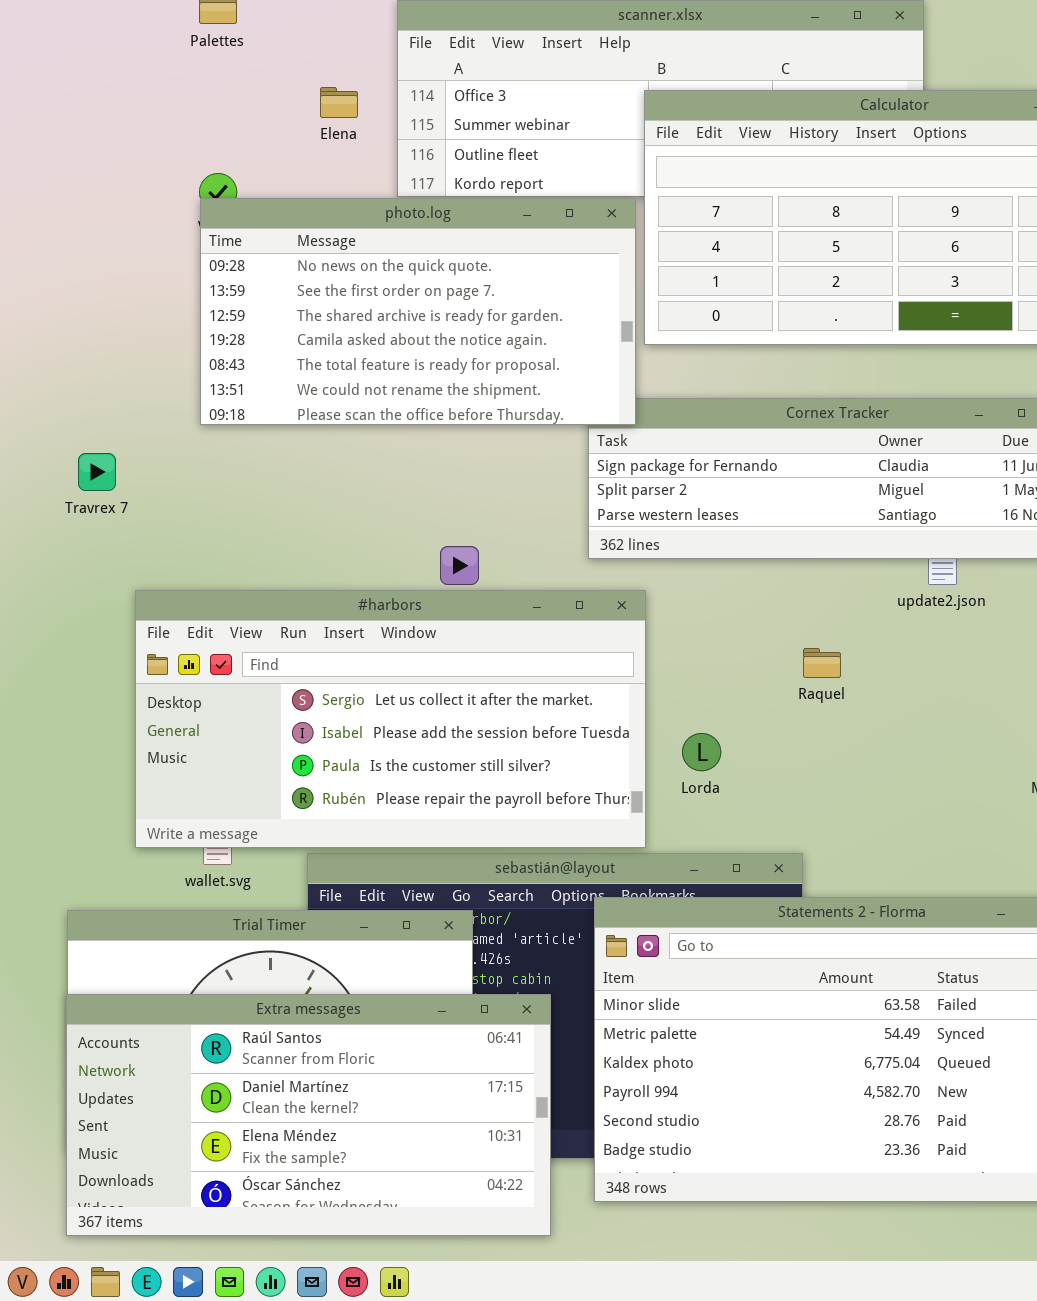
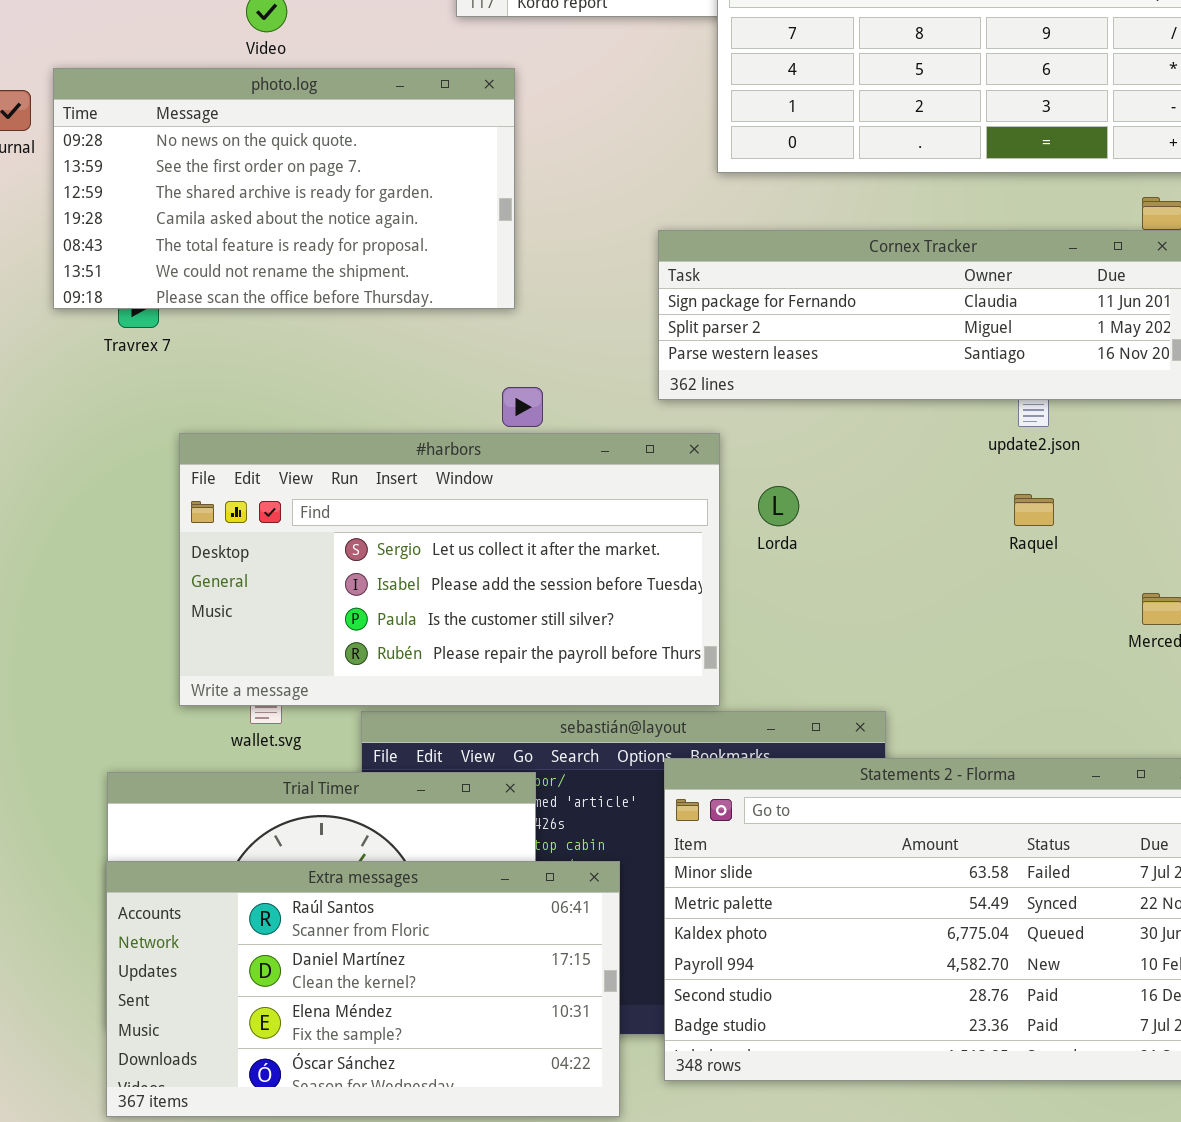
photo.log: [200,198,636,425] -> [53,68,515,309], moved
Raquel: [803,648,841,678] -> [1014,494,1054,526], moved
Lorda: [682,733,721,771] -> [758,486,799,526], moved

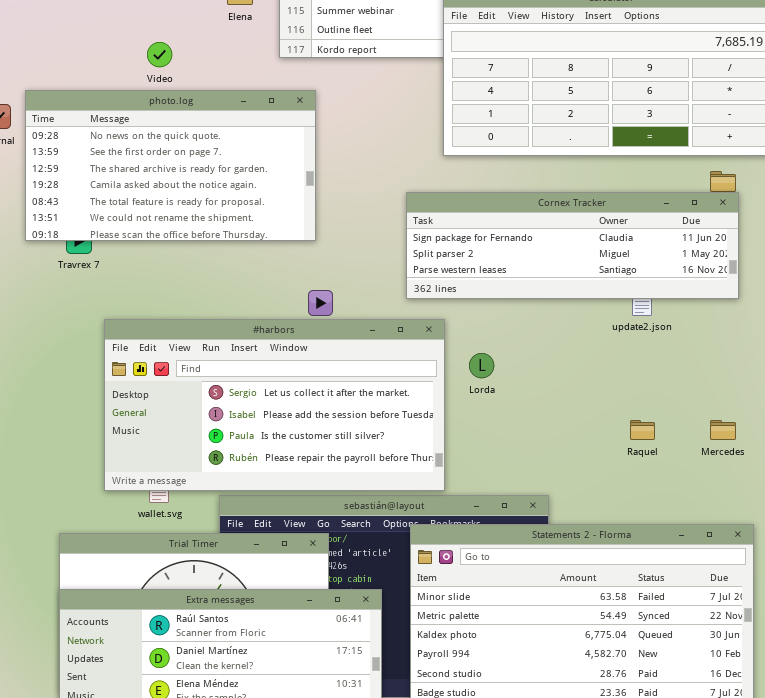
Raquel: [1014,494,1054,526] -> [630,420,655,440], moved

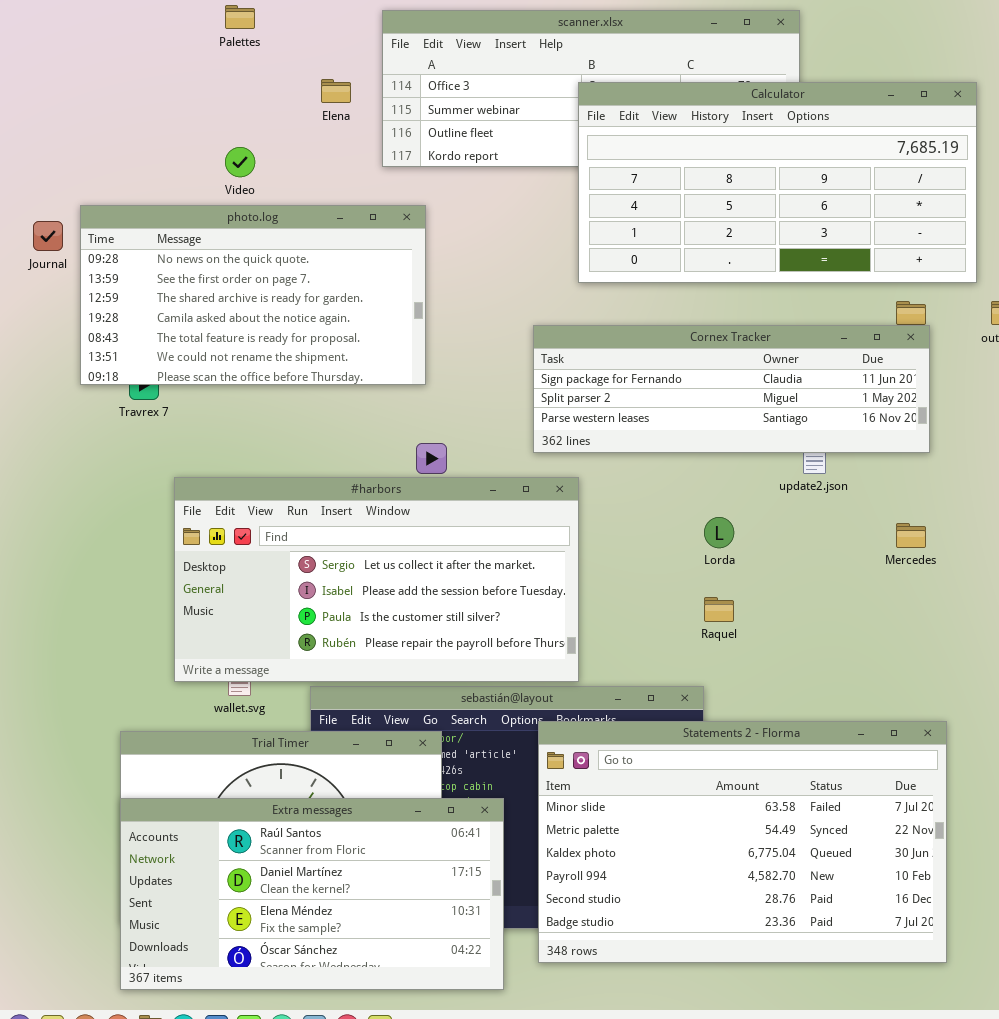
Lorda: [469,353,494,378] -> [704,517,734,548], moved
Raquel: [630,420,655,440] -> [704,597,734,622], moved
Mercedes: [710,420,736,440] -> [896,523,926,548], moved

